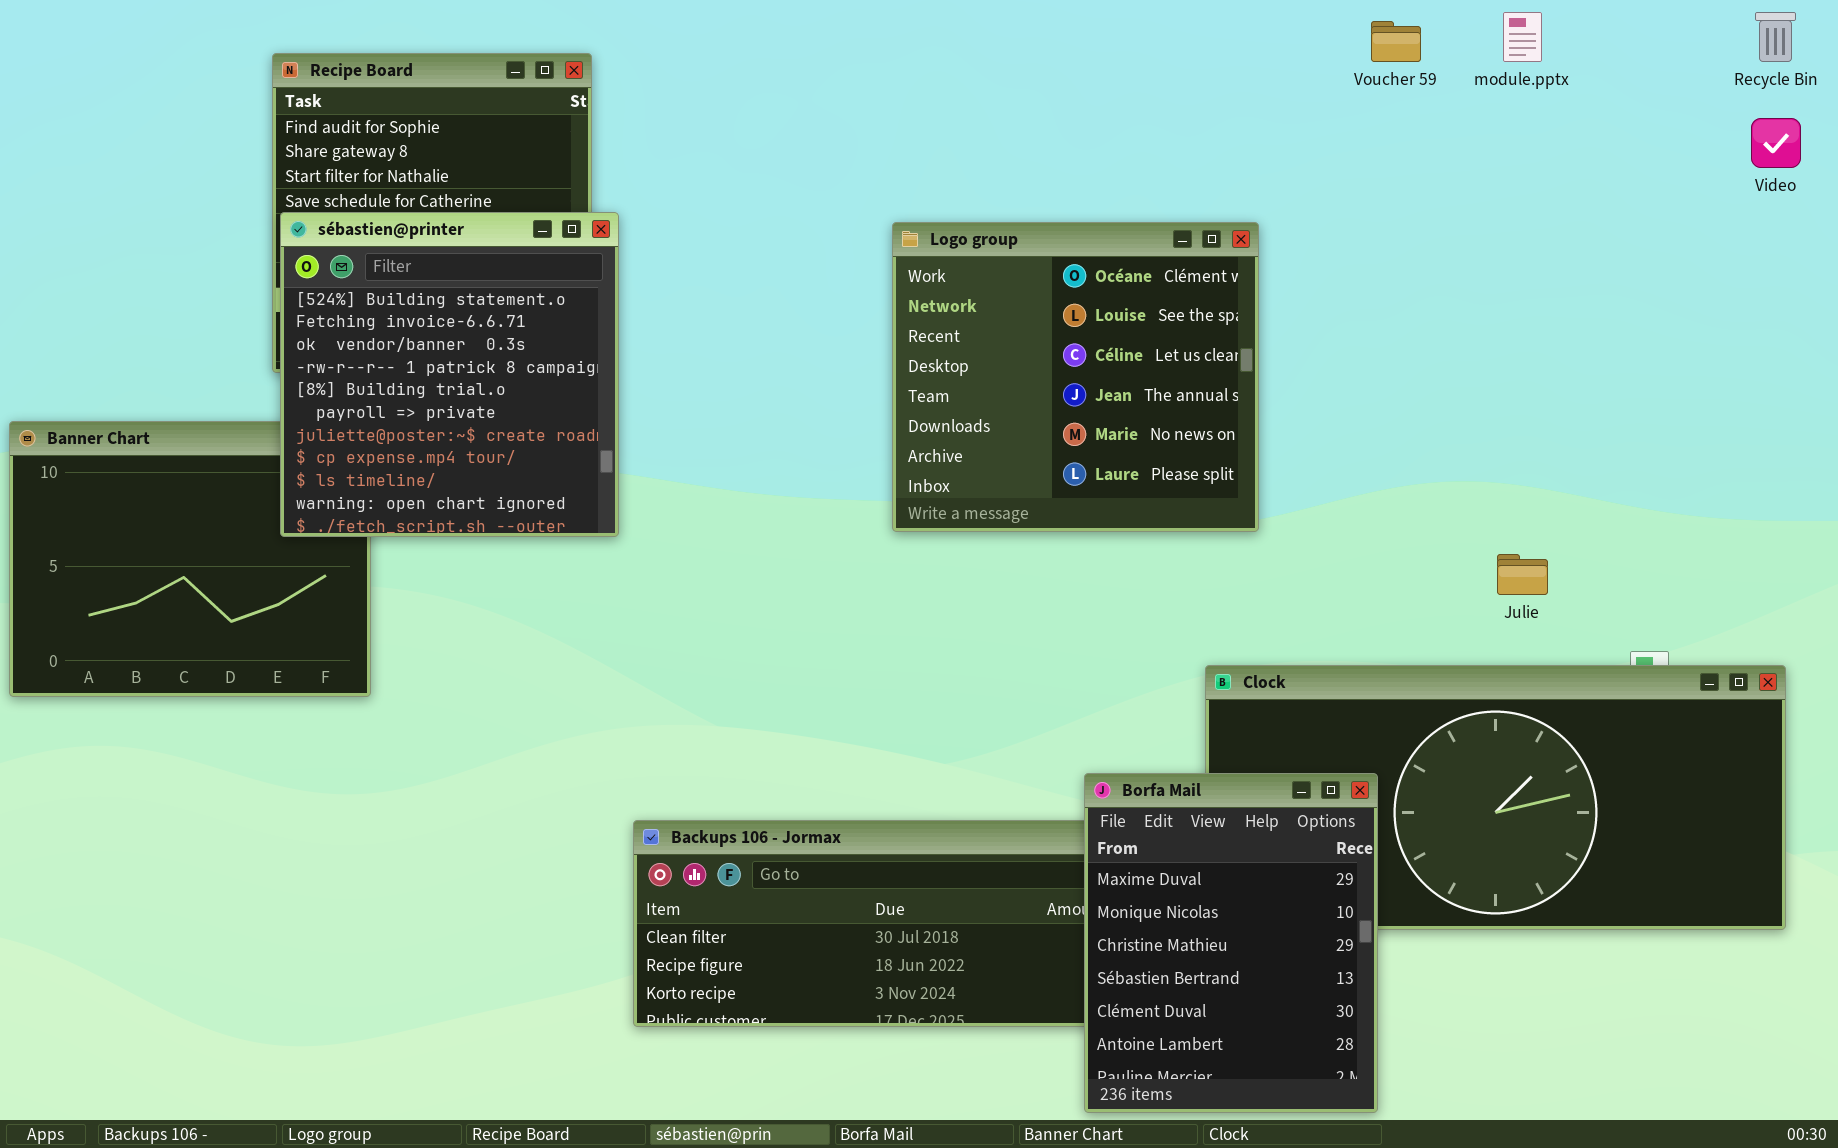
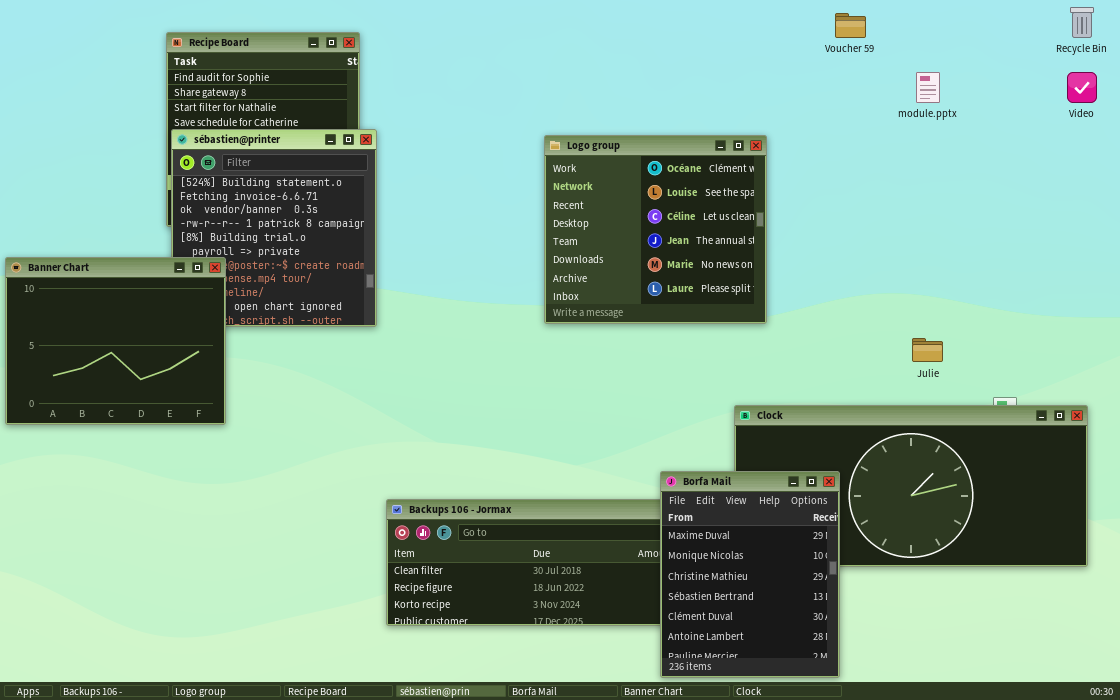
module.pptx: [1503,12,1542,62] -> [916,72,940,103], moved
Banner Chart: [9,421,371,697] -> [5,257,226,425], raised

